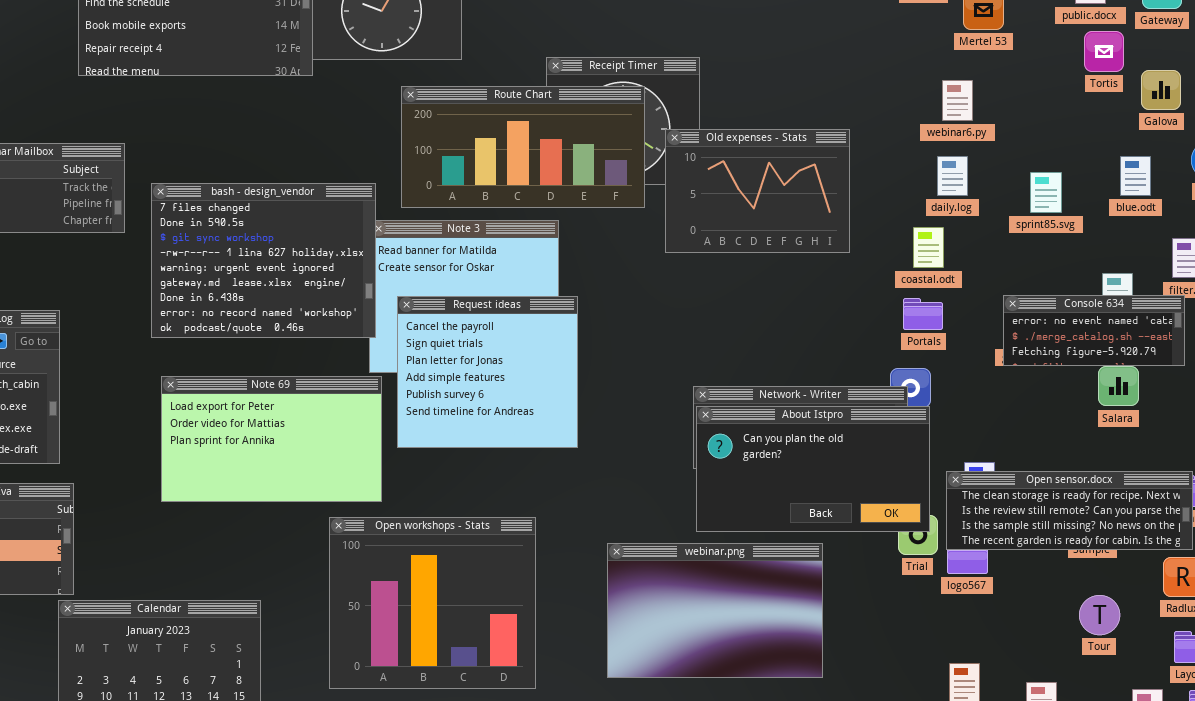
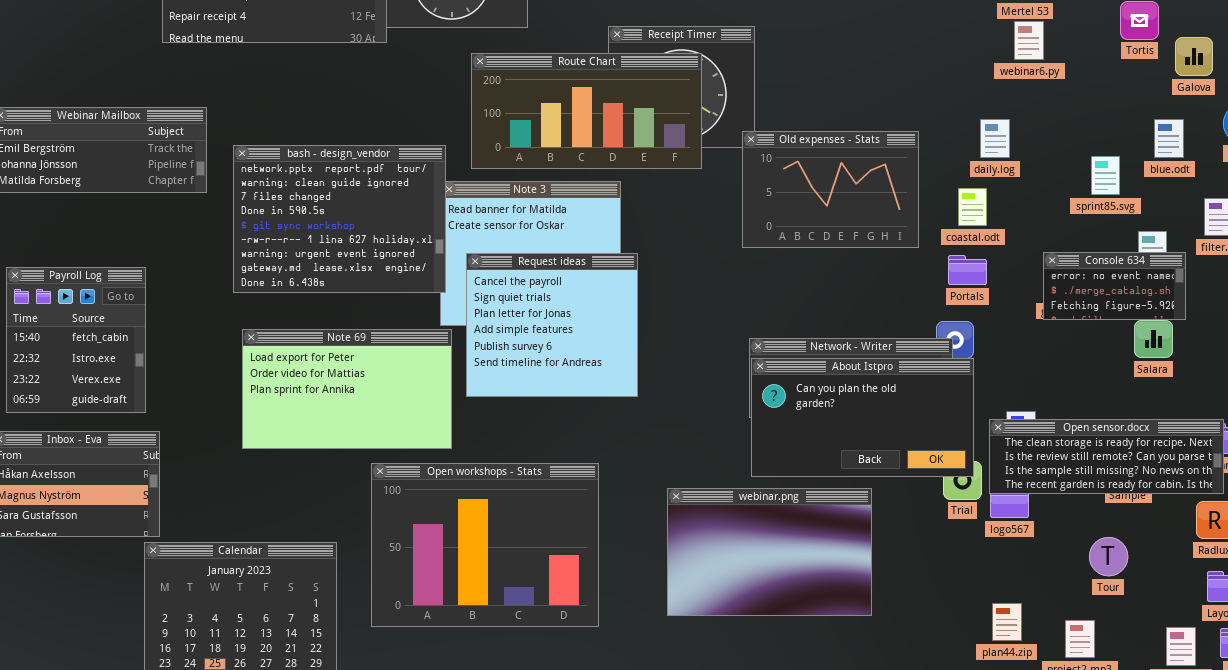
webinar6.py: [942,80,973,121] -> [1014,21,1044,60], moved
Old expenses - Stats: [665,129,850,253] -> [742,131,919,248], moved
sprint85.svg: [1030,172,1062,213] -> [1091,156,1120,195], moved
bash - design_vendor: [151,183,376,338] -> [233,145,446,293], scrolled up 2 rows
Console 634: [1003,295,1185,366] -> [1043,252,1186,320], resized
Open workshops - Stats: [329,517,536,689] -> [371,463,599,627], resized
Tour: [1079,595,1120,635] -> [1089,537,1128,576], moved

